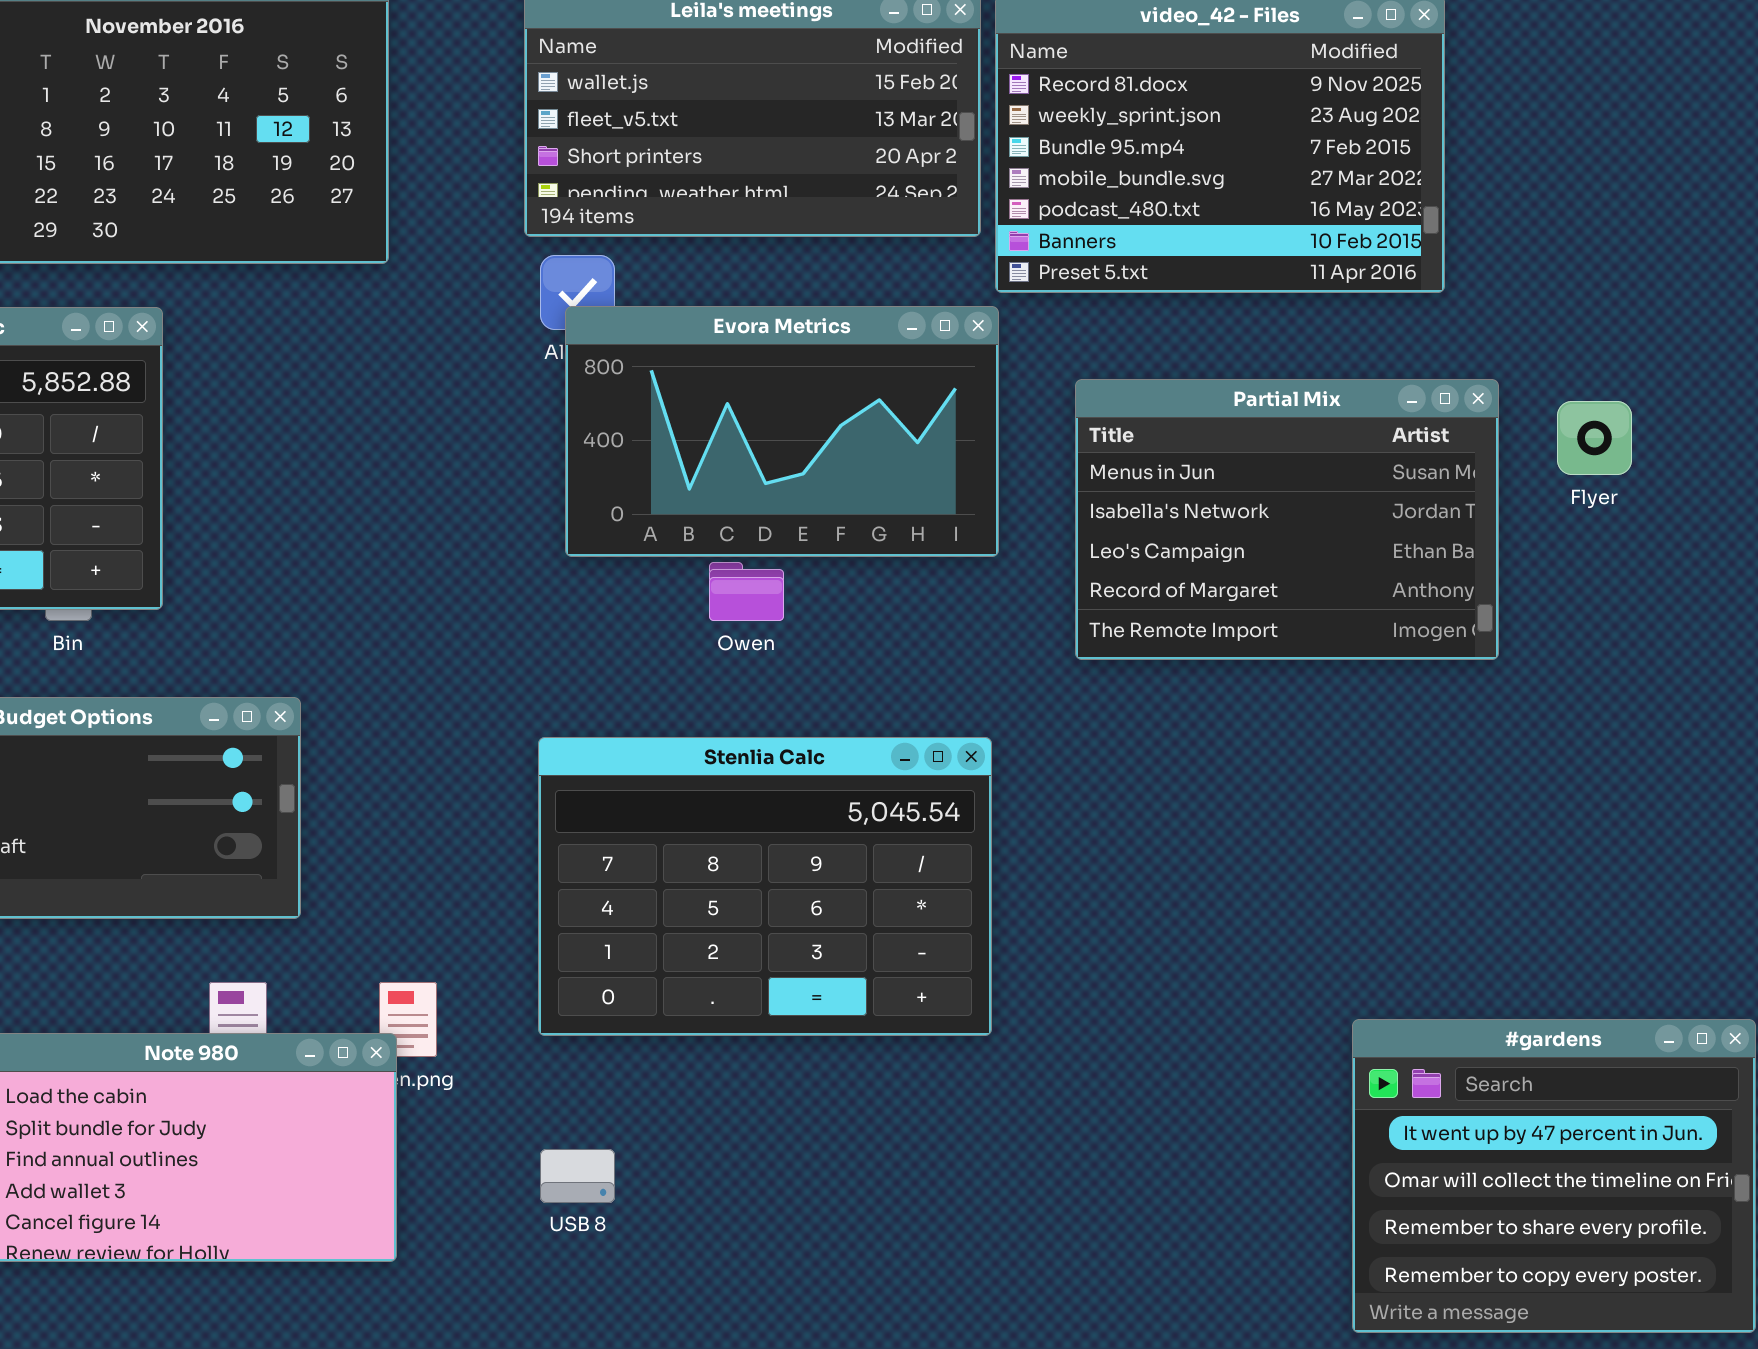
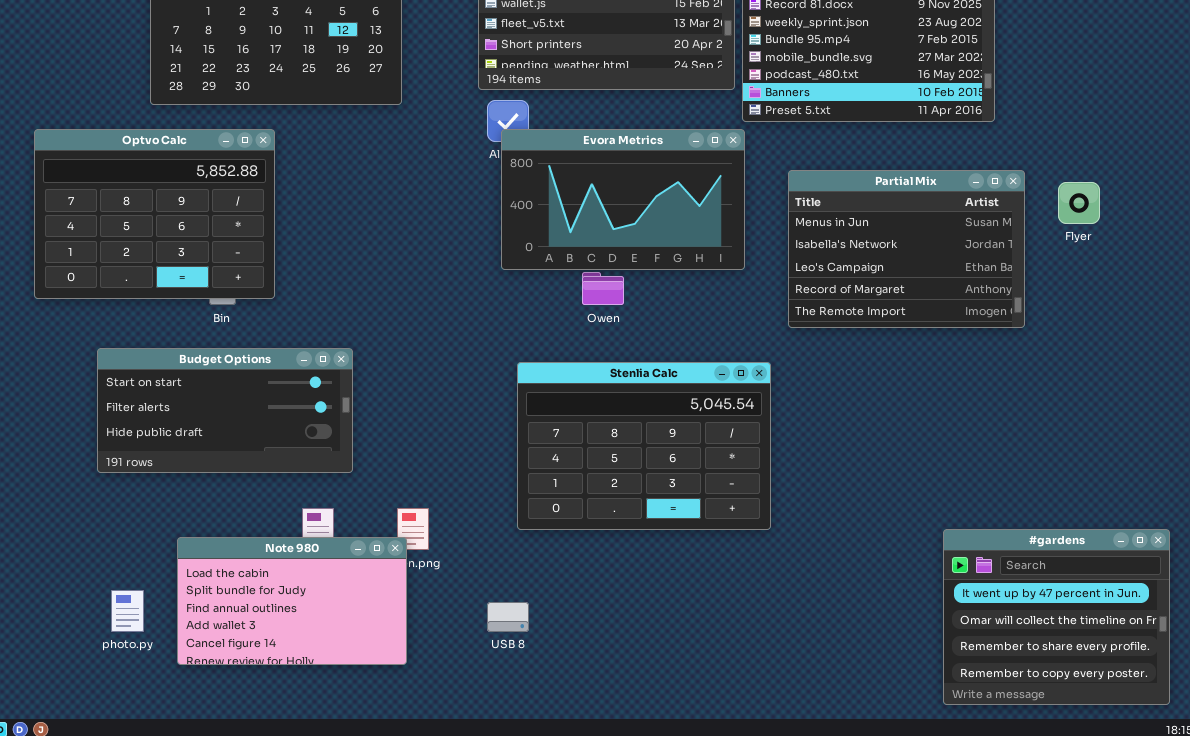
Stenlia Calc: [538,737,992,1036] -> [517,362,771,530], moved

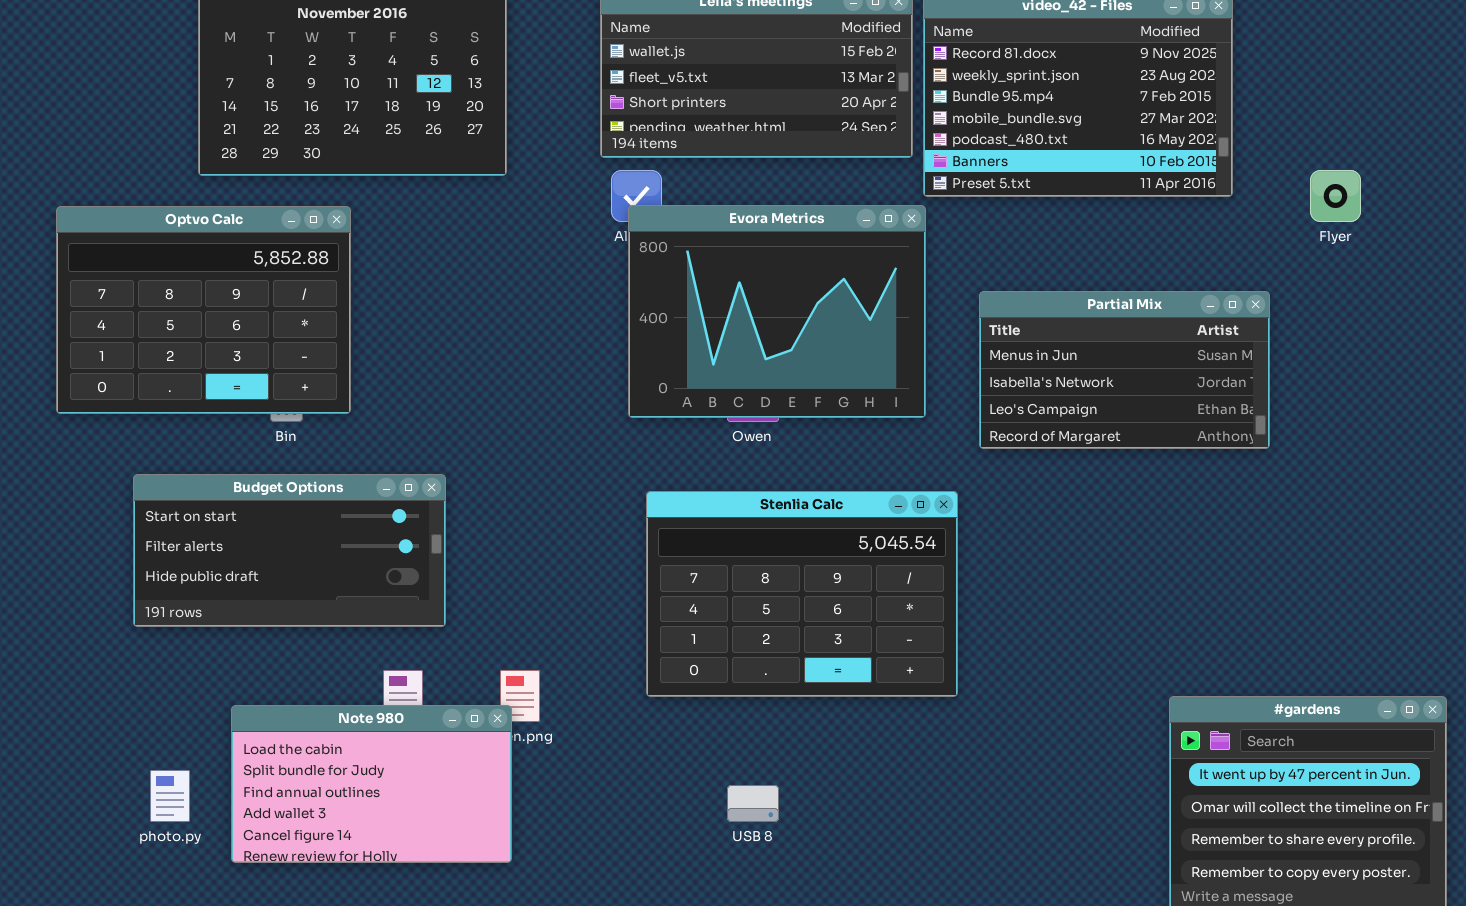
Evora Metrics: [501,129,745,270] -> [628,205,926,418], resized
Partial Mix: [788,170,1025,328] -> [979,291,1270,449], resized
Flyer: [1058,182,1100,224] -> [1310,170,1361,222], moved
USB 8: [487,602,529,632] -> [727,785,779,822], moved

